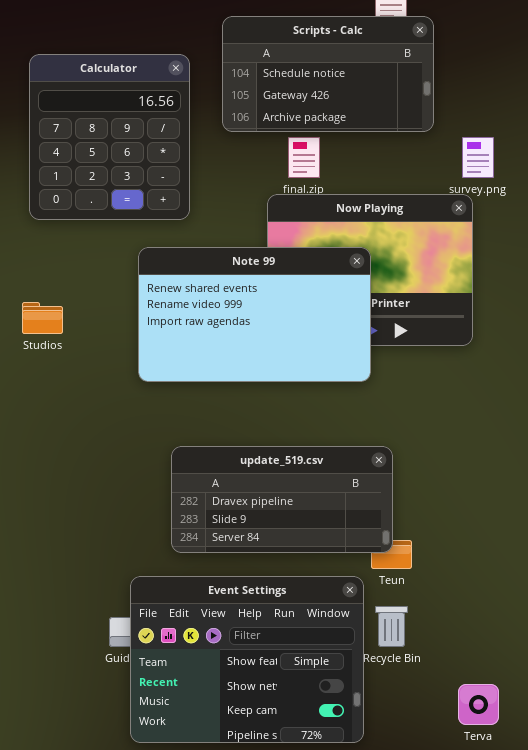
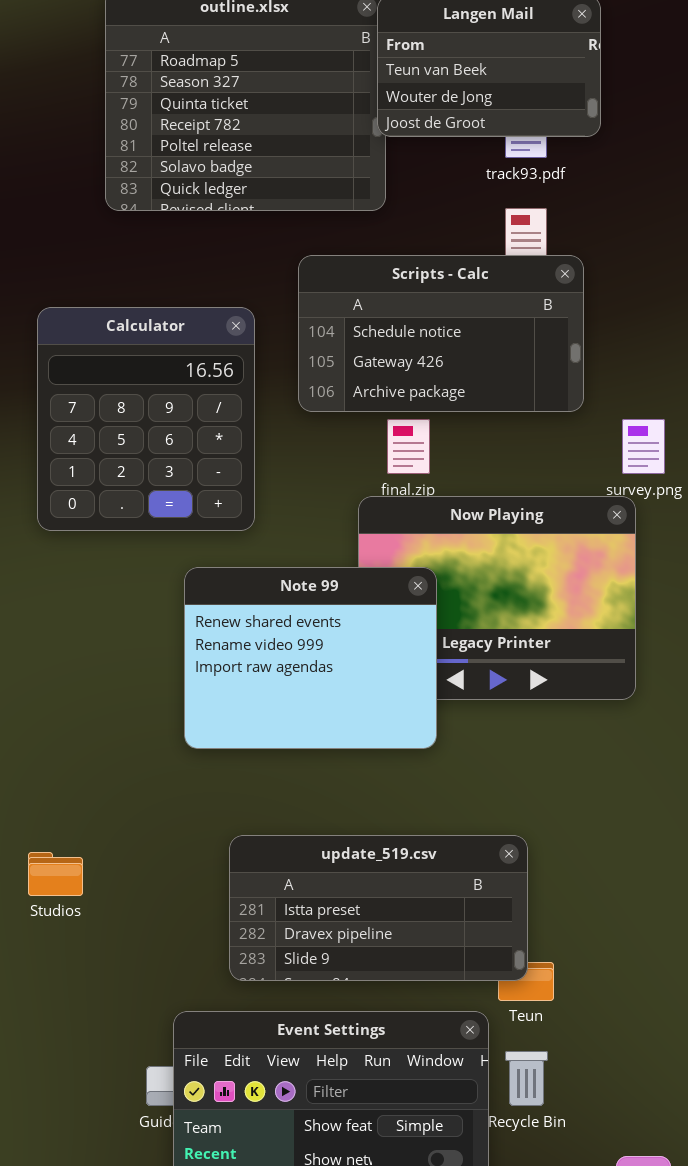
Note 99: [138,247,371,382] -> [184,567,437,749], resized
Studios: [22,302,63,334] -> [28,852,83,896], moved
update_519.csv: [171,446,393,553] -> [229,835,528,981], scrolled up 1 row

